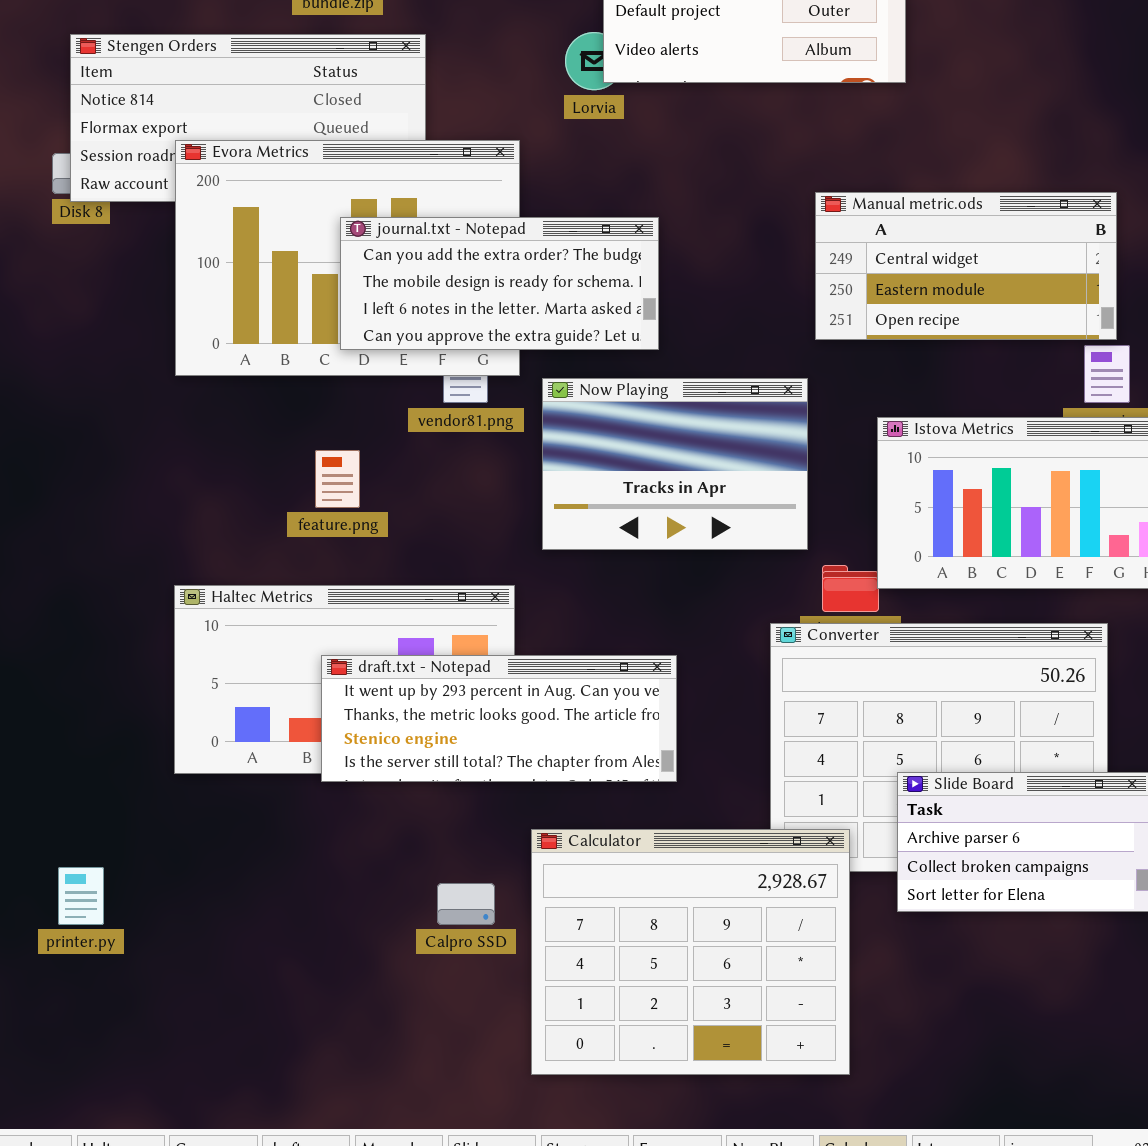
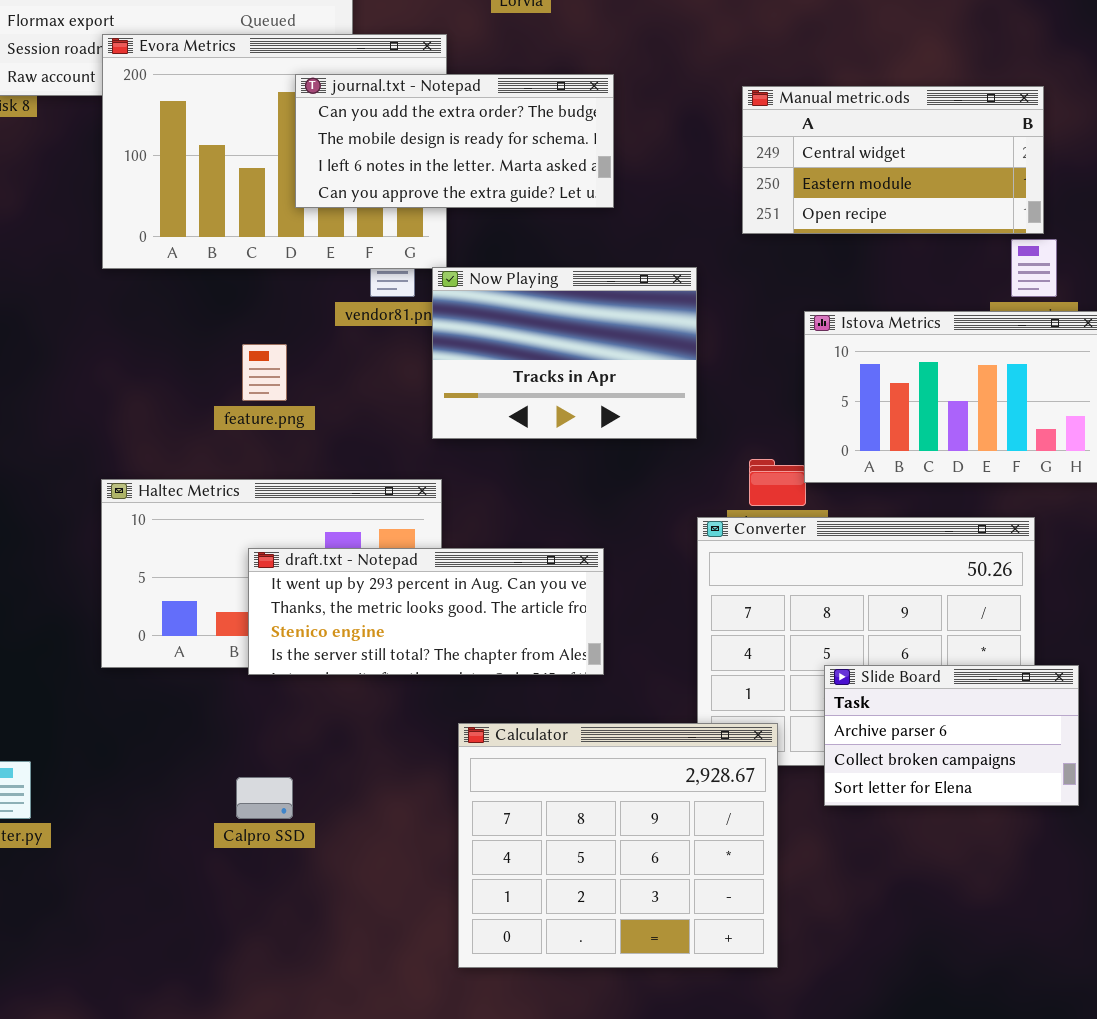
journal.txt - Notepad: [340,217,659,350] -> [295,74,614,208], moved
Now Playing: [542,378,808,550] -> [432,267,697,439], moved
Calpro SSD: [437,883,495,925] -> [236,777,293,819], moved

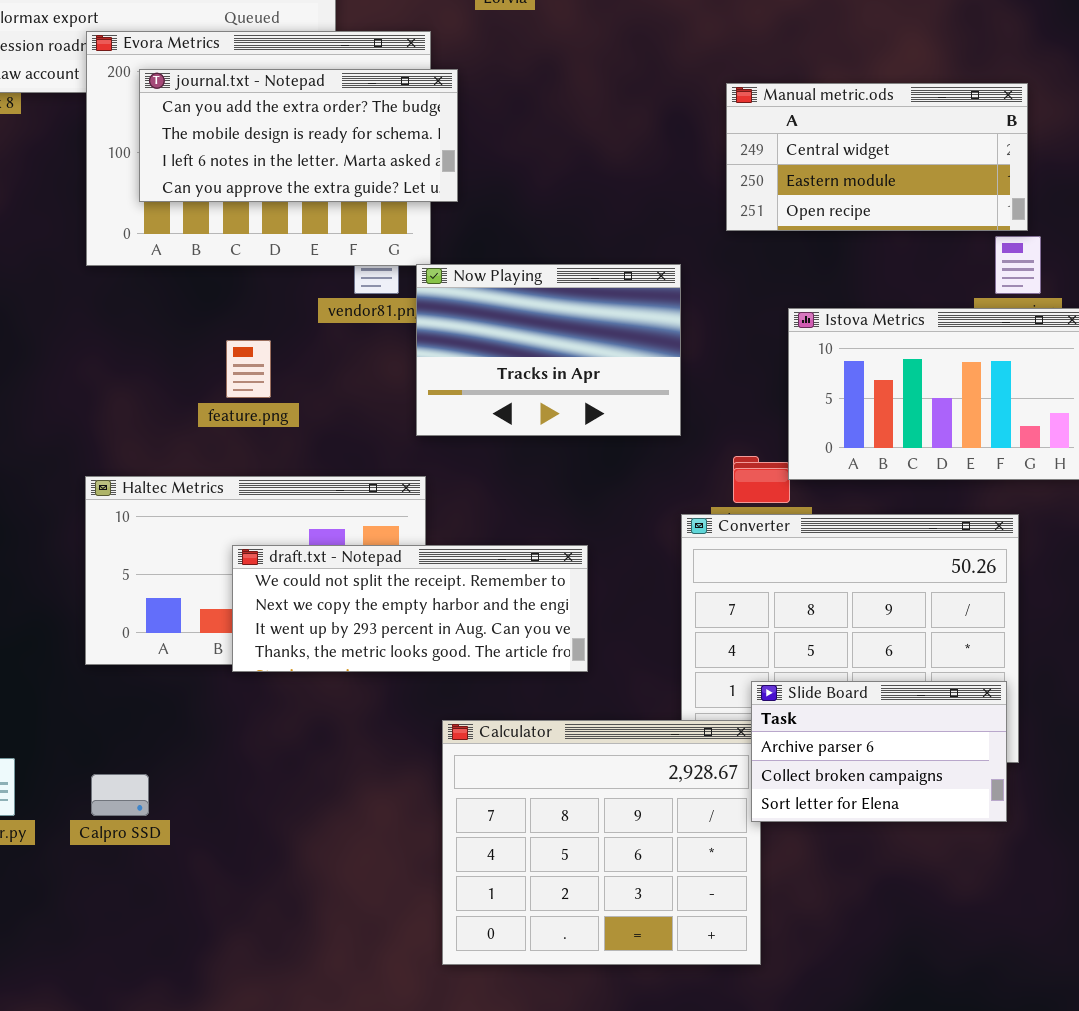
journal.txt - Notepad: [295,74,614,208] -> [139,69,458,202], moved
draft.txt - Notepad: [248,548,604,675] -> [232,545,588,672], scrolled up 2 rows
Slide Board: [824,665,1079,806] -> [751,681,1007,822], moved
Calpro SSD: [236,777,293,819] -> [91,774,149,816], moved

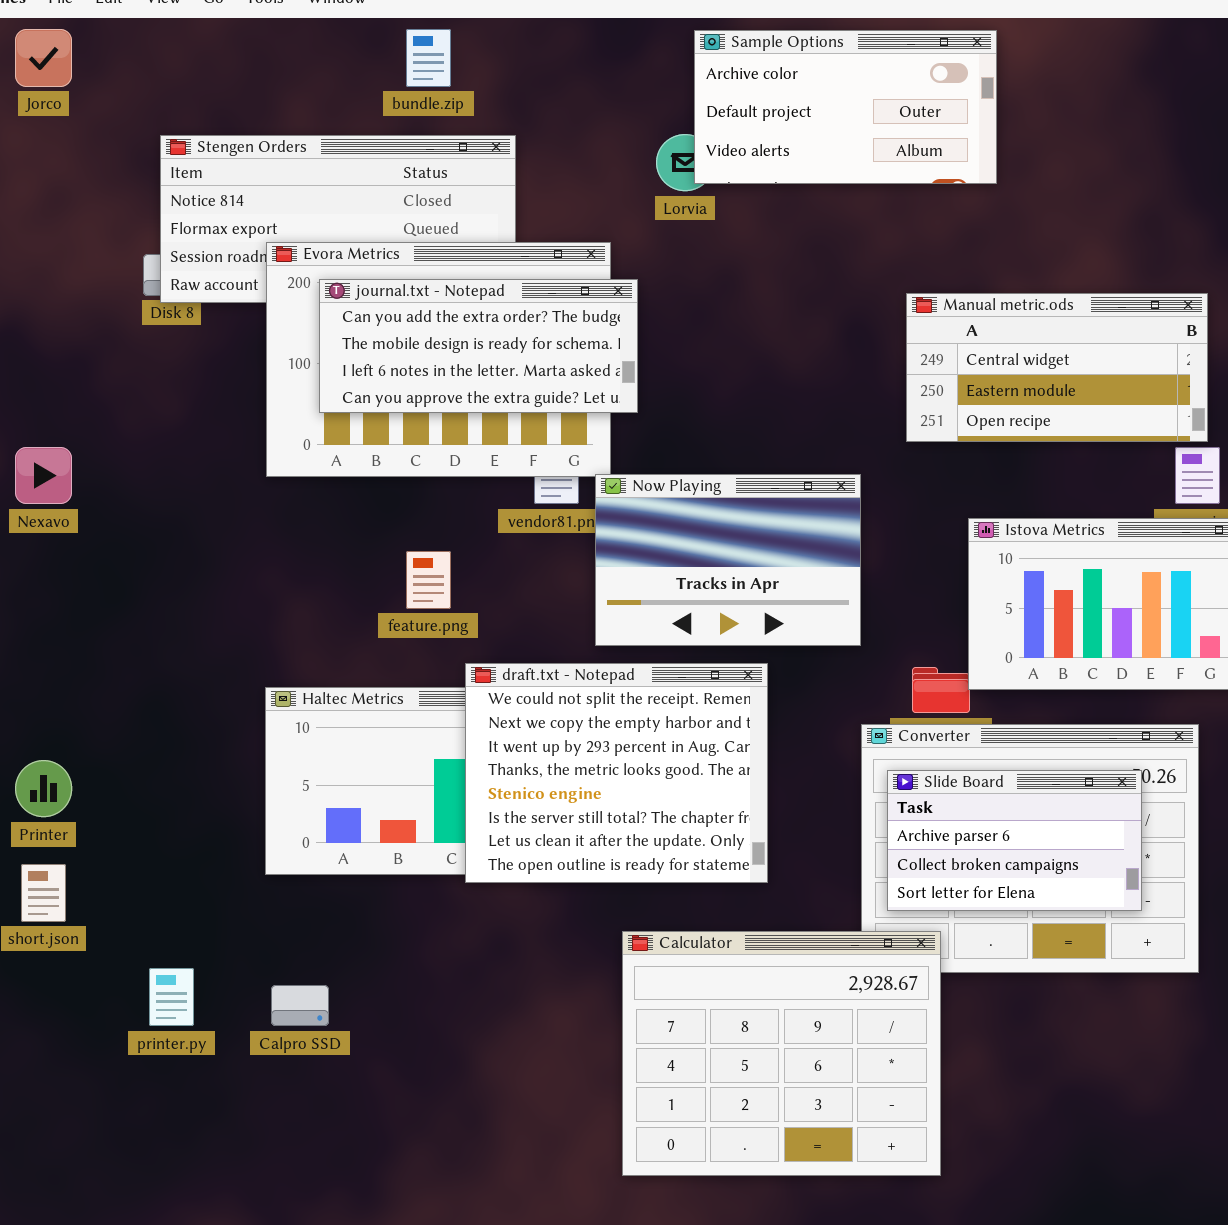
draft.txt - Notepad: [232,545,588,672] -> [465,663,768,883], resized
Slide Board: [751,681,1007,822] -> [887,770,1142,911], moved

